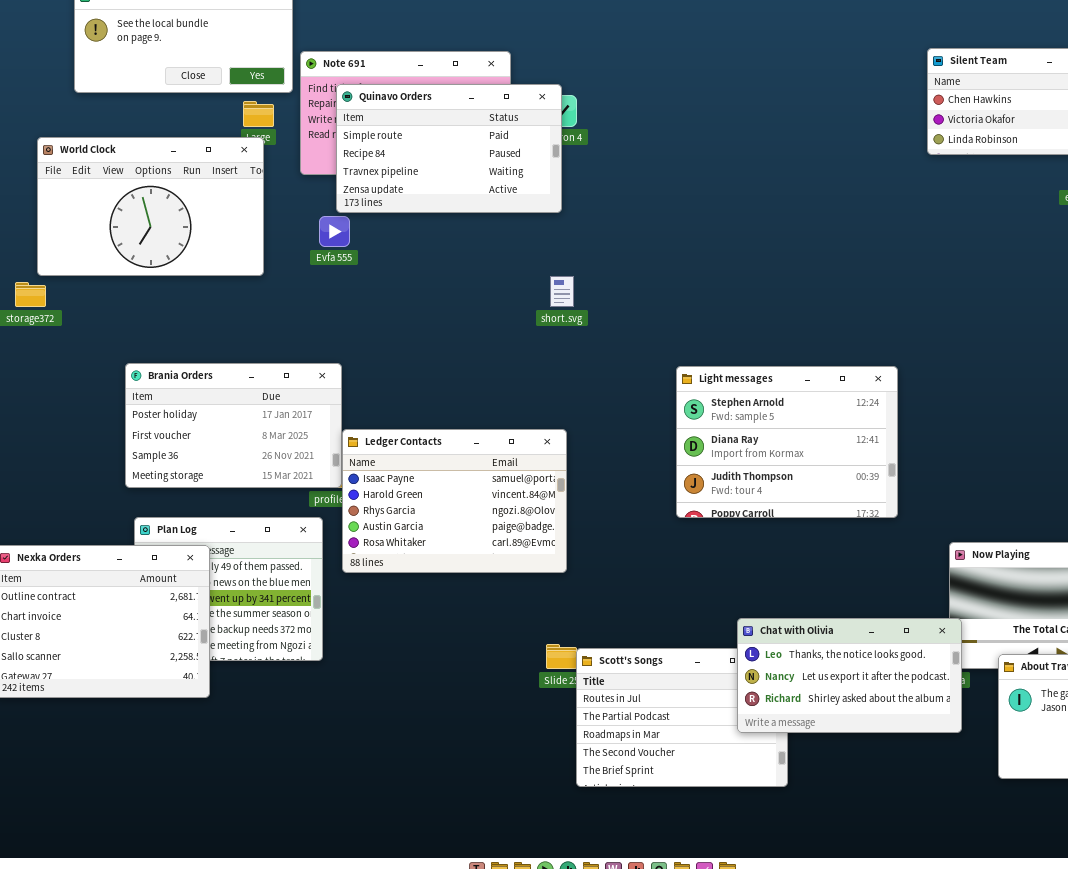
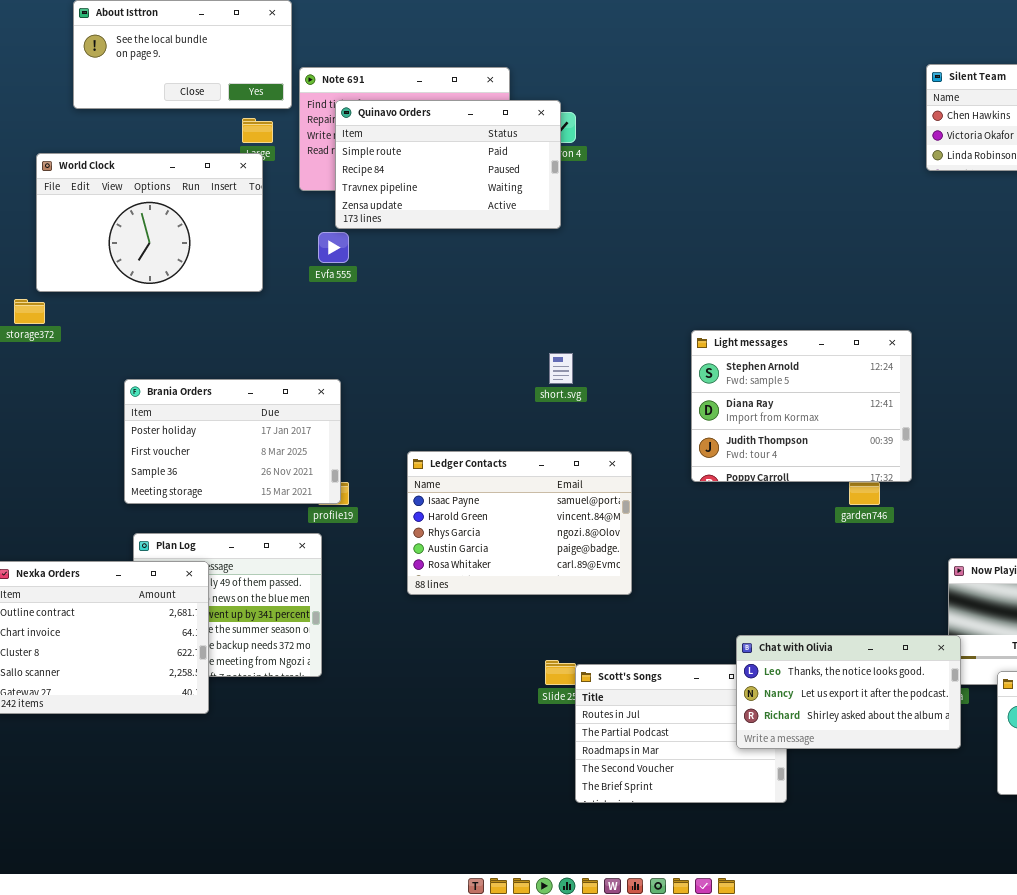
short.svg: [550,276,574,307] -> [549,353,573,384], moved
Light messages: [676,366,898,518] -> [691,330,912,482], moved
Ledger Contacts: [342,429,567,573] -> [407,451,632,595], moved

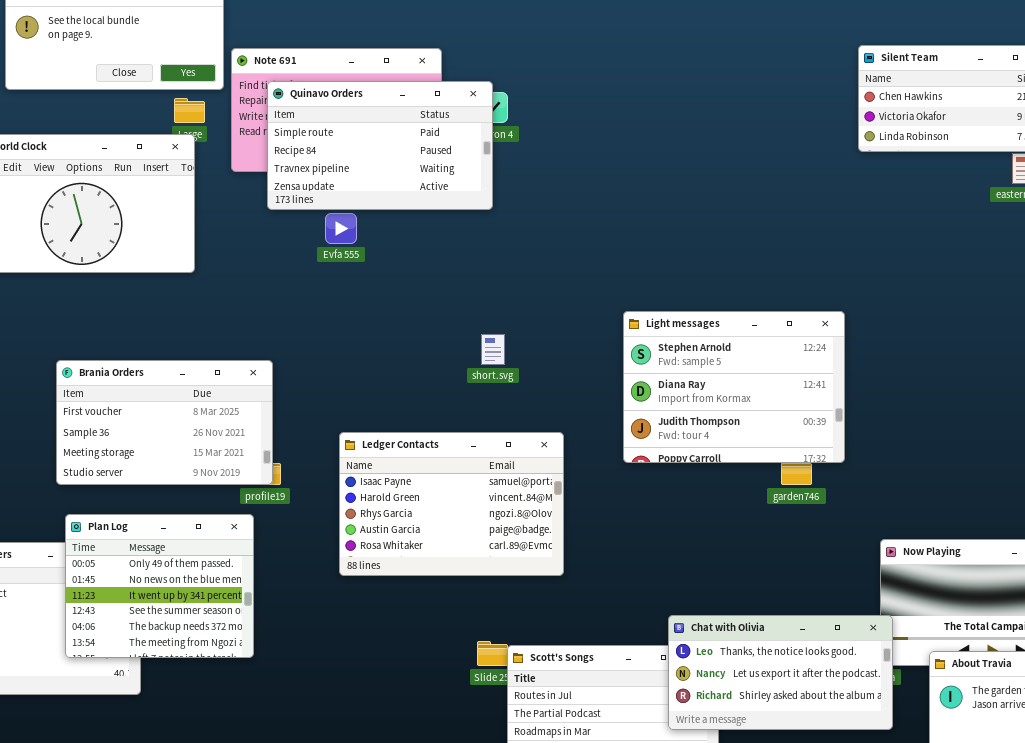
Evfa 555: [318,232,349,263] -> [325,213,357,244], moved
Brania Orders: [124,379,341,504] -> [56,360,273,485], scrolled down 1 row
Plan Log: [133,533,322,677] -> [65,514,254,658], raised

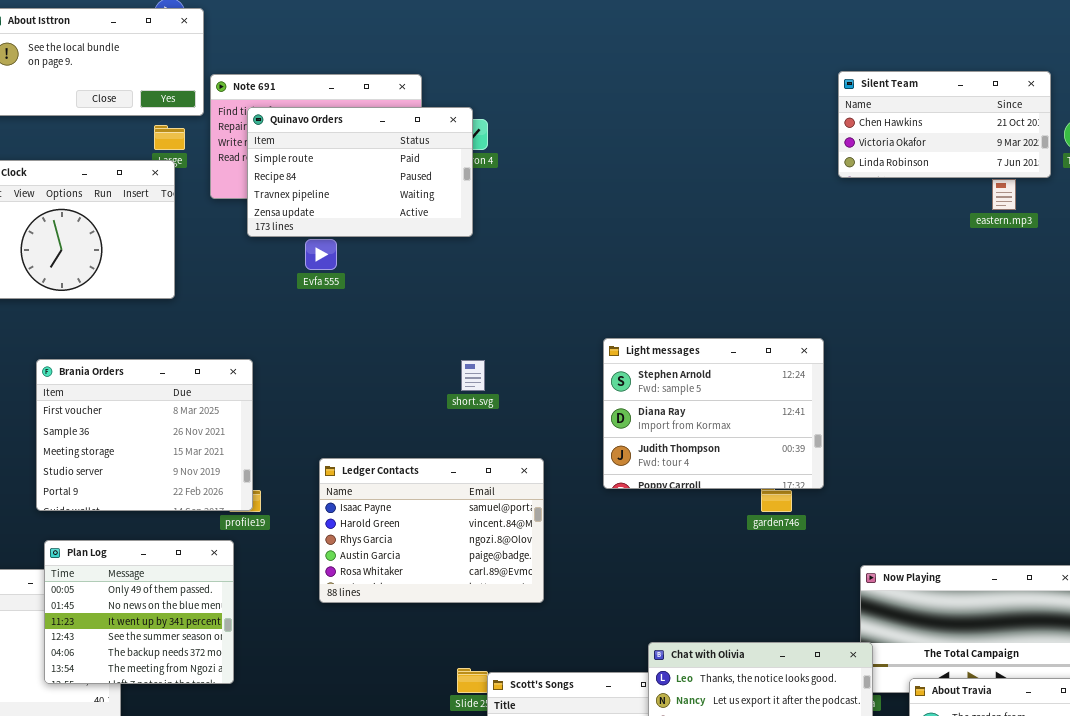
Brania Orders: [56,360,273,485] -> [36,359,253,511], resized

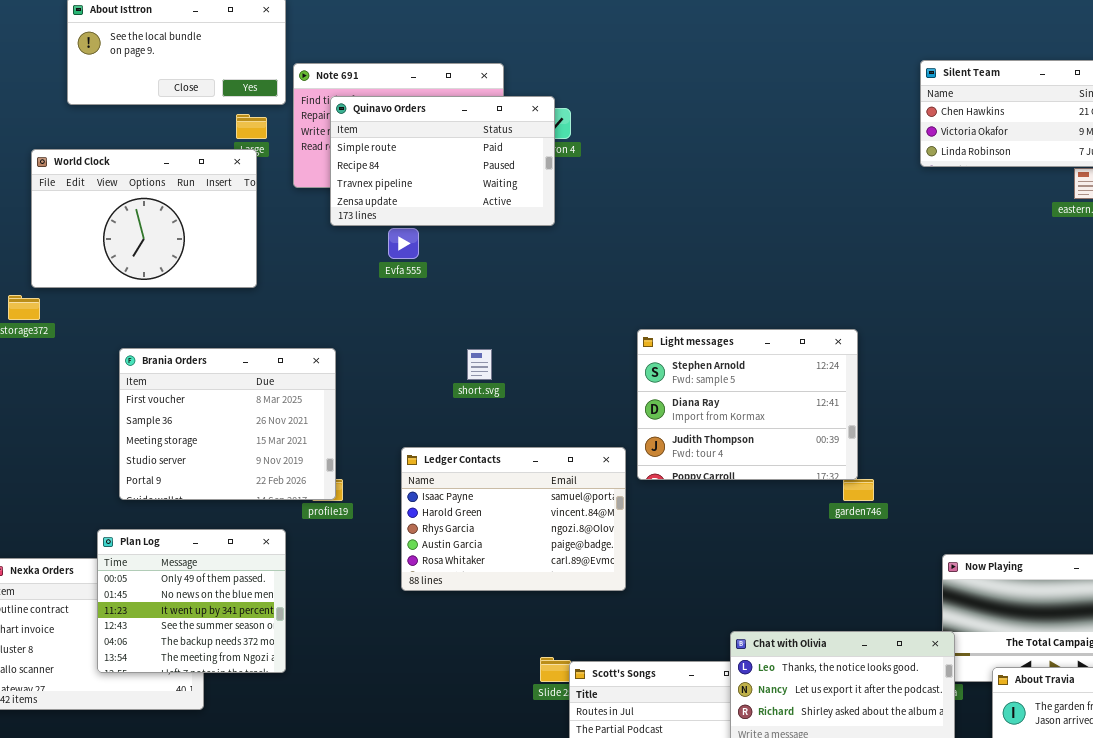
Light messages: [603,338,824,489] -> [637,329,858,480], moved
short.svg: [461,360,485,391] -> [467,349,492,380], moved
Plan Log: [44,540,234,684] -> [97,529,286,673], moved

